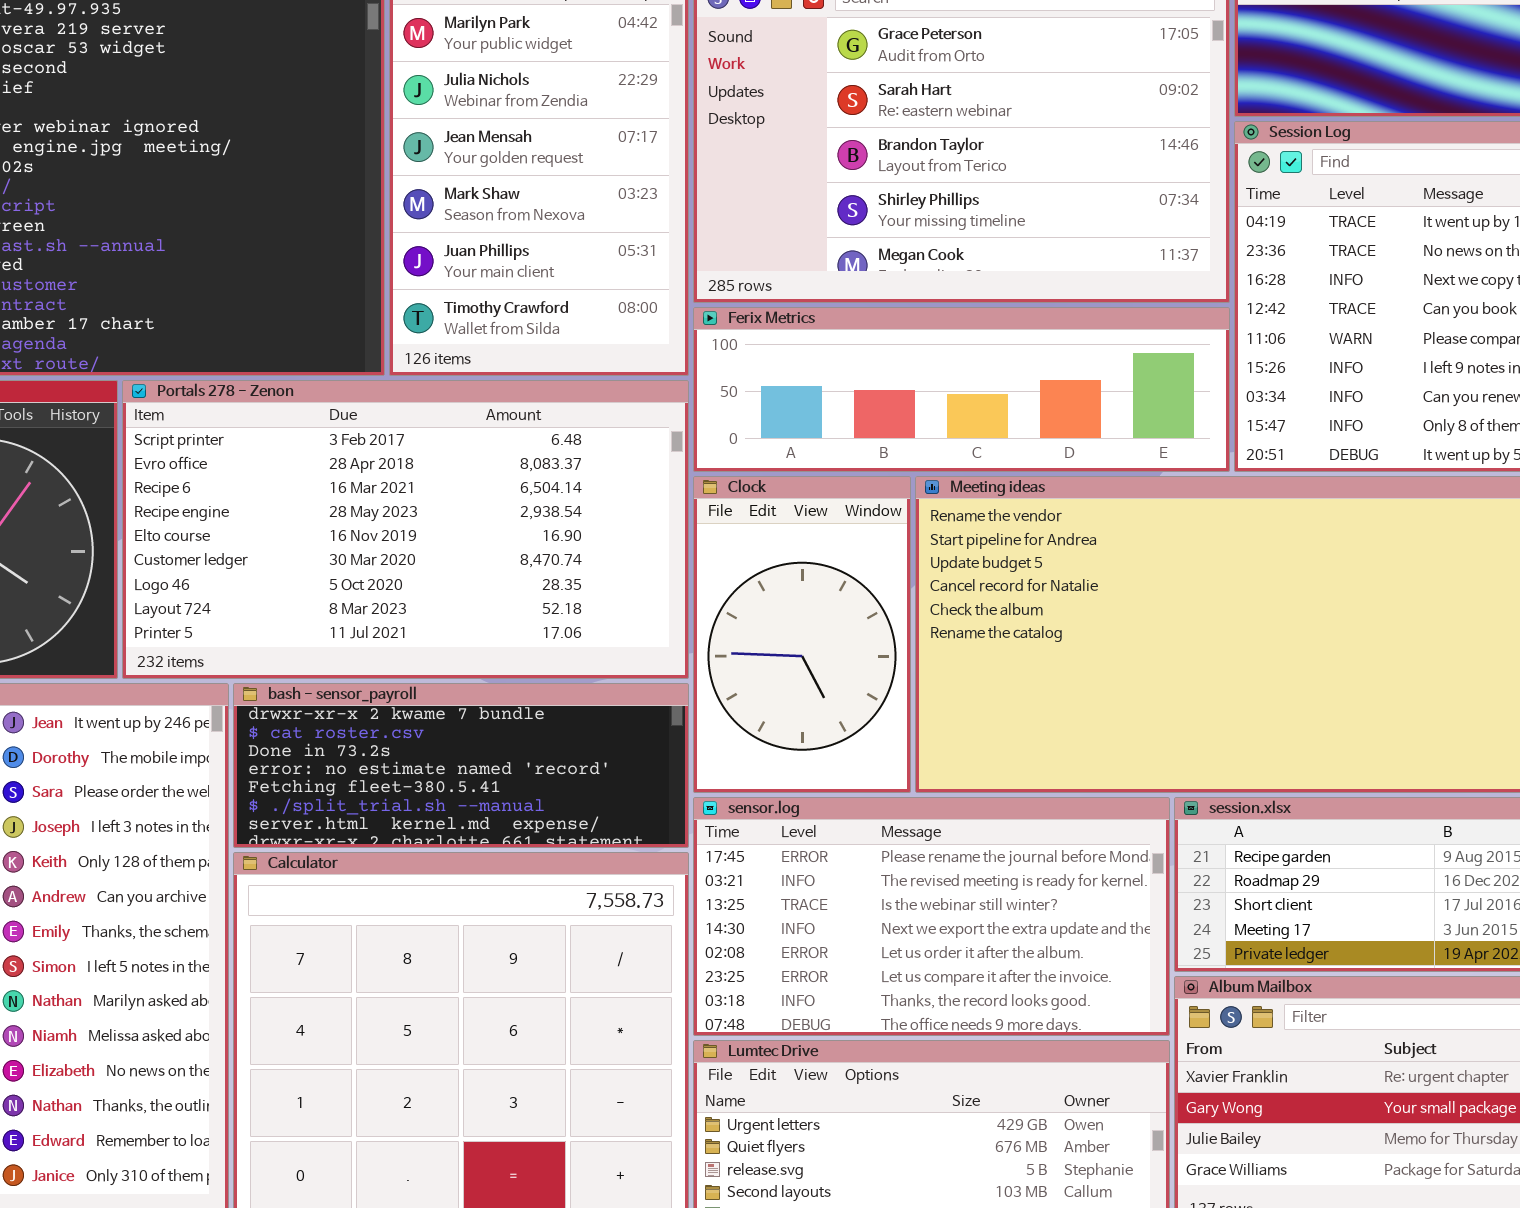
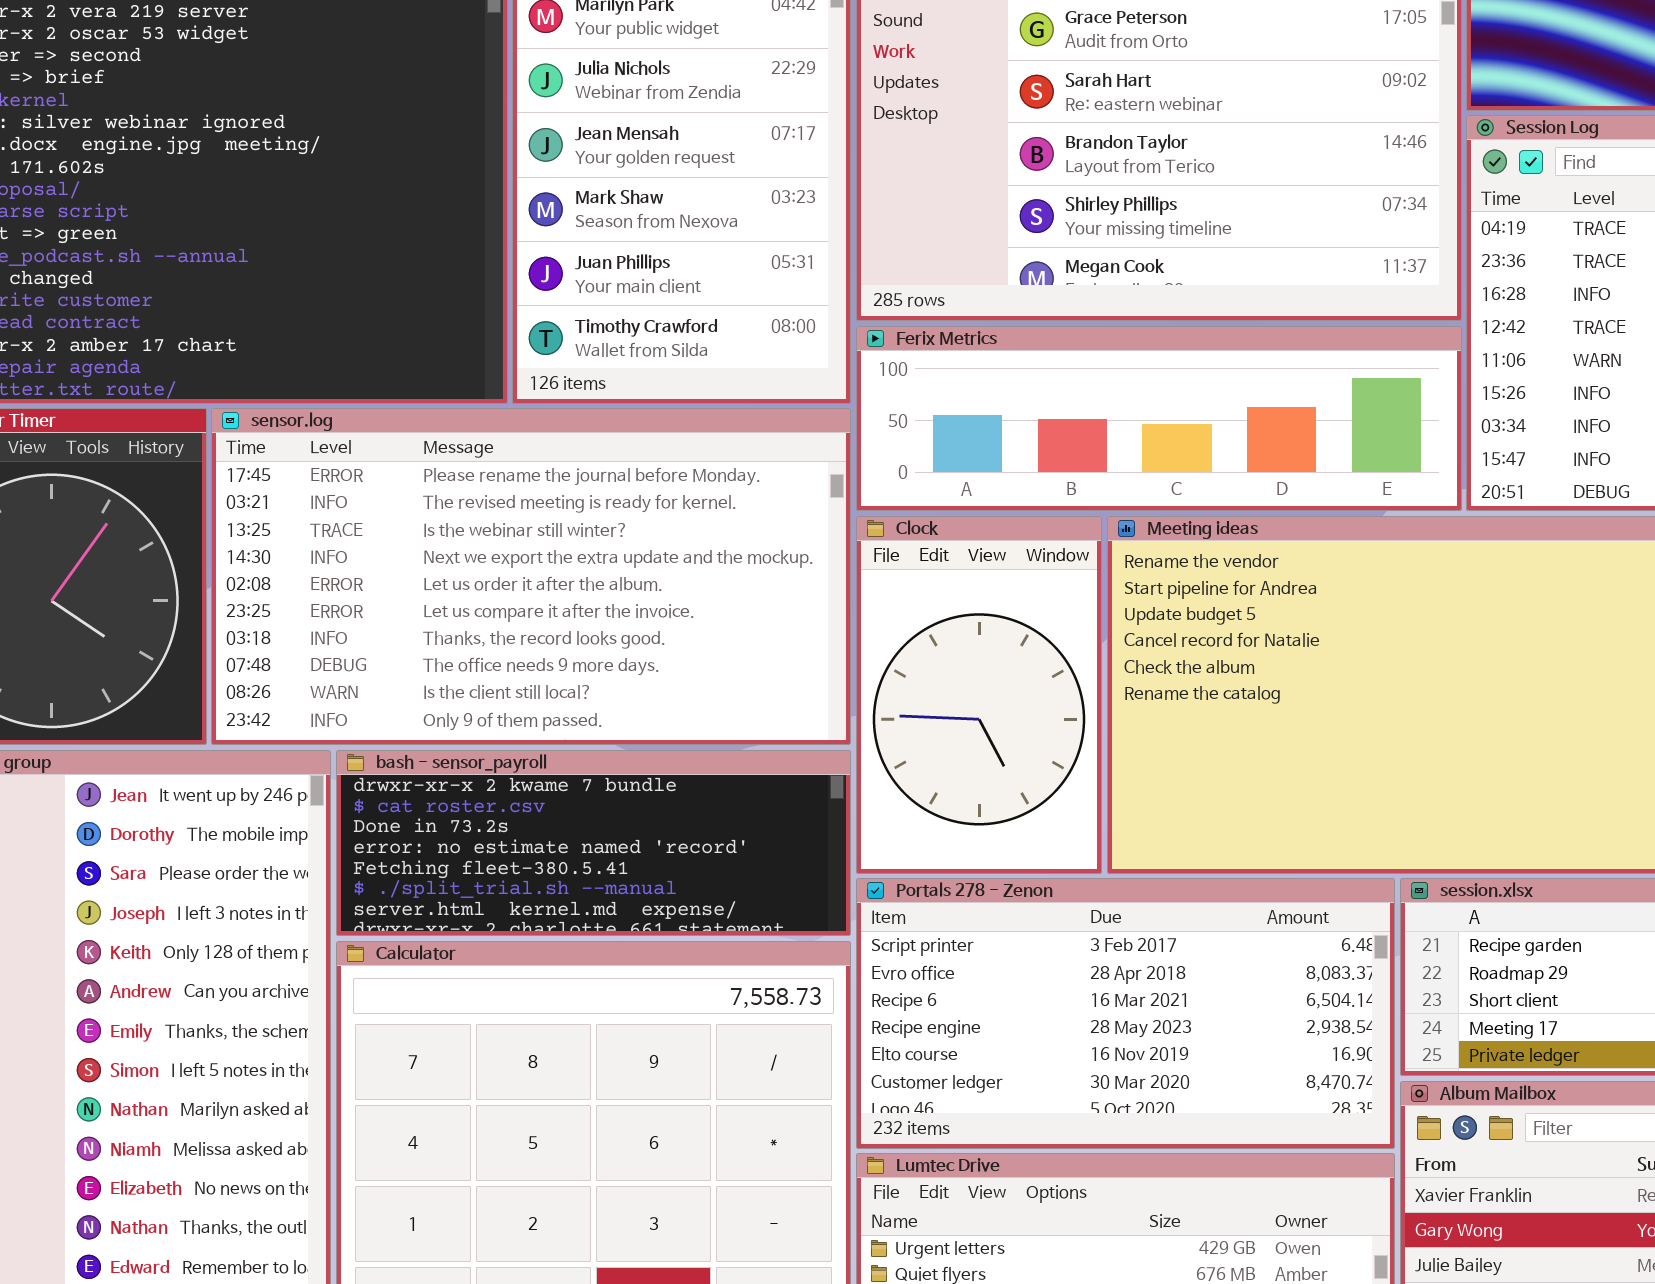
Portals 278 - Zenon: [122,380,689,679] -> [856,878,1395,1149], moved, resized
sensor.log: [693,797,1170,1036] -> [211,408,851,745], moved, resized

